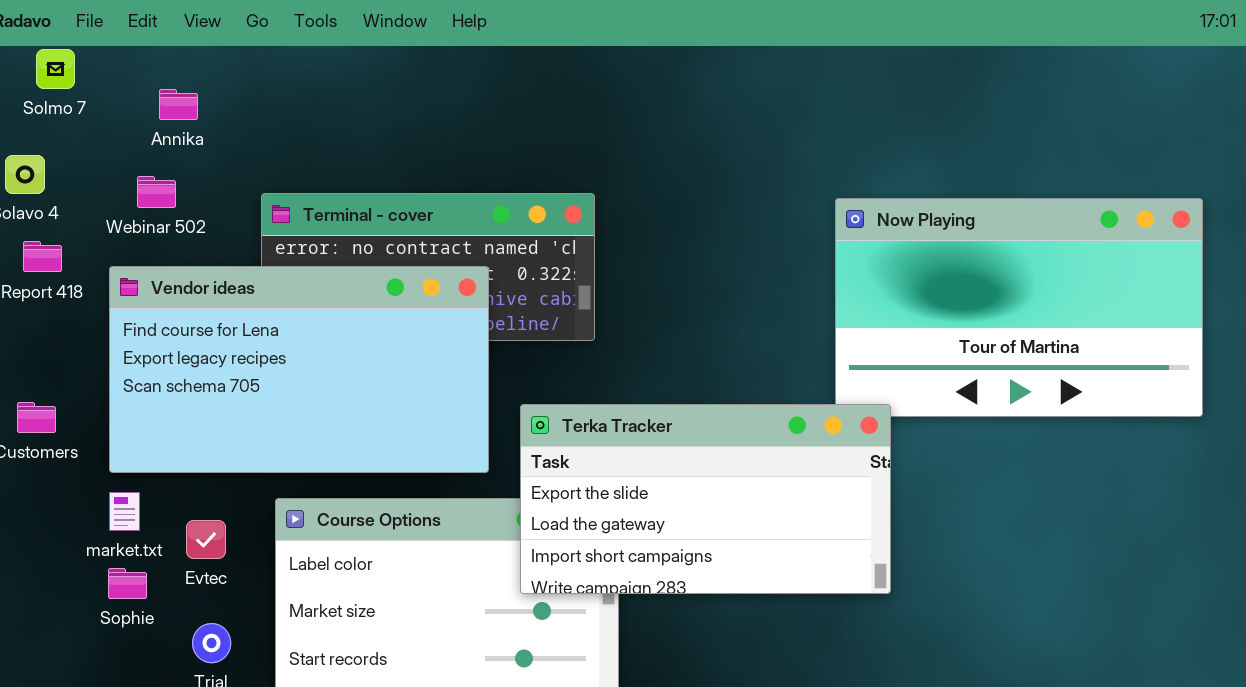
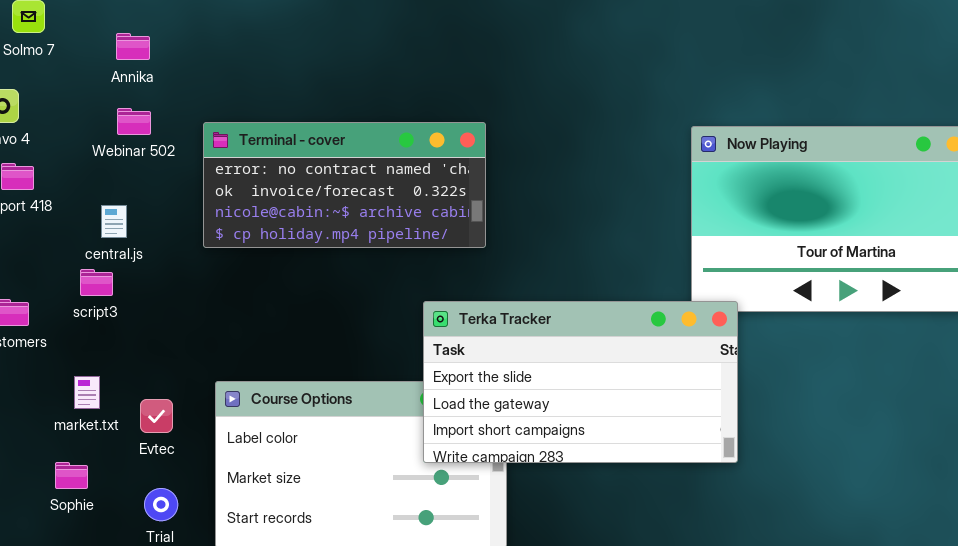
Webinar 502: [137,176,176,208] -> [117,108,151,135], moved
Vendor ideas: [109,266,489,473] -> none, closed
Sophie: [108,568,147,599] -> [55,462,88,489], moved

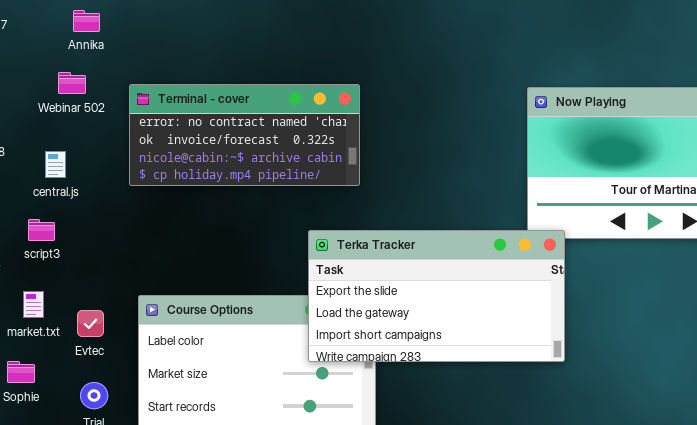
Annika: [116,33,150,60] -> [73,10,100,32], moved
script3: [80,269,113,296] -> [28,219,55,241], moved

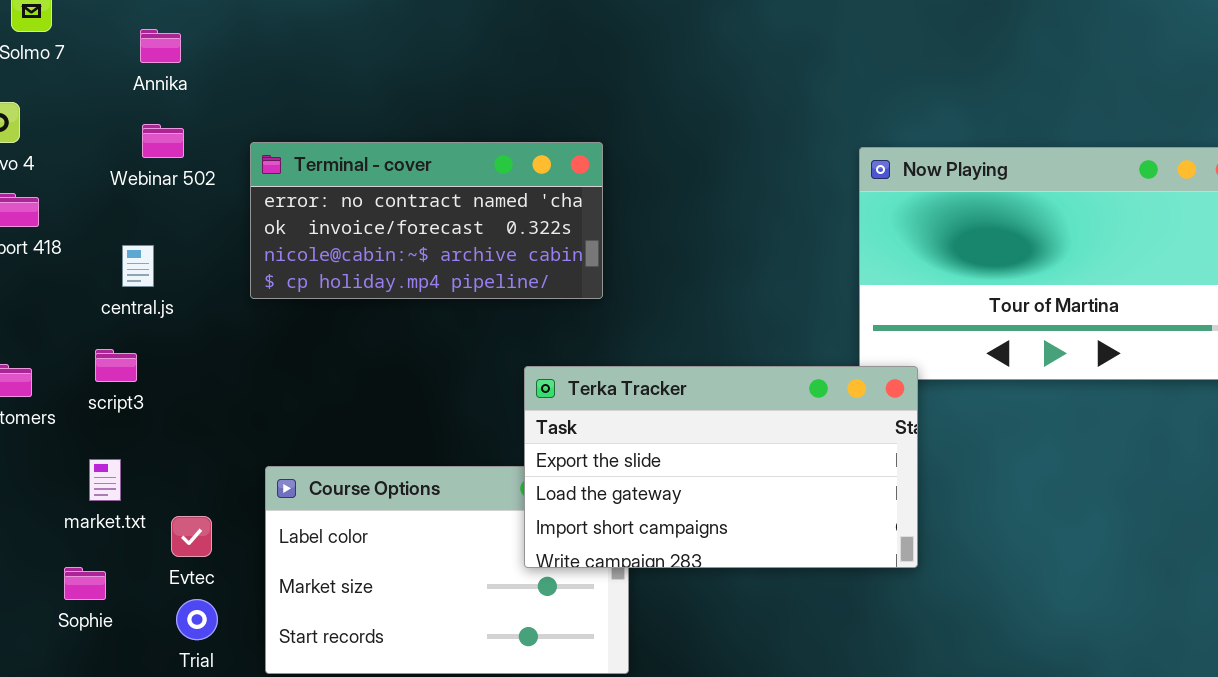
Annika: [73,10,100,32] -> [140,29,181,63], moved
Evtec: [77,310,104,337] -> [171,516,212,557], moved

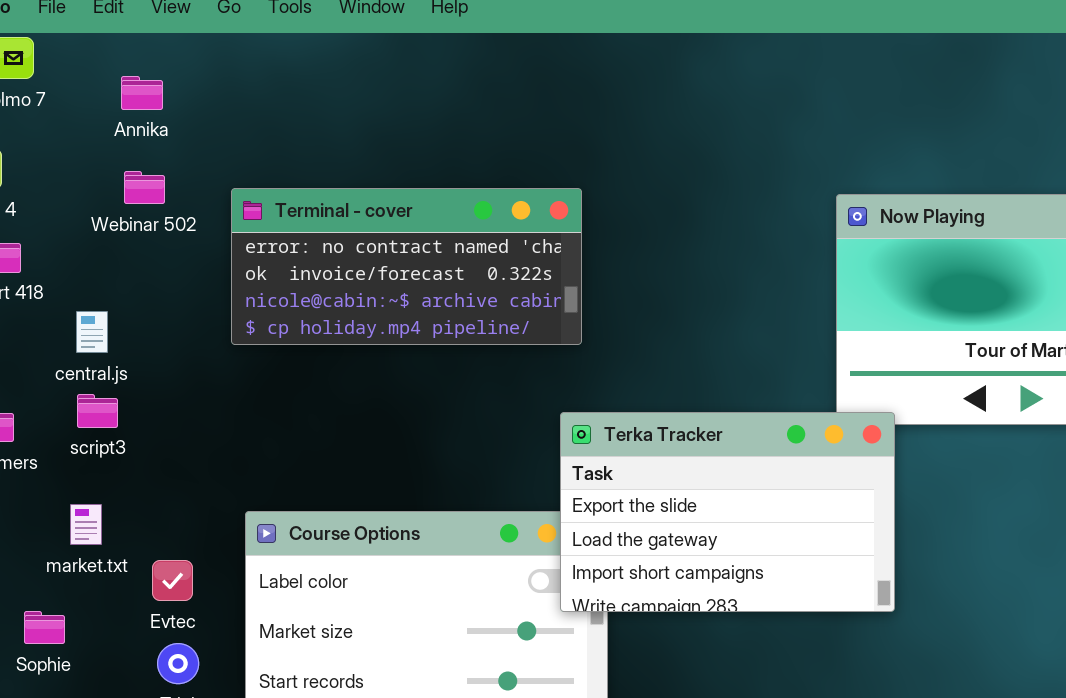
central.js: [122,245,154,287] -> [76,311,108,353], moved
Terka Tracker: [524,366,918,568] -> [560,412,895,612], resized
Sophie: [64,567,106,600] -> [24,611,65,644], moved

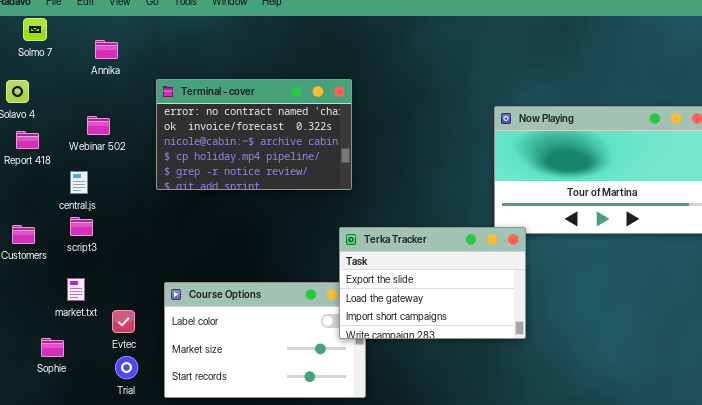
Webinar 502: [124,171,165,204] -> [87,116,110,135], moved
Terminal - cover: [231,188,582,345] -> [156,79,352,190], resized

